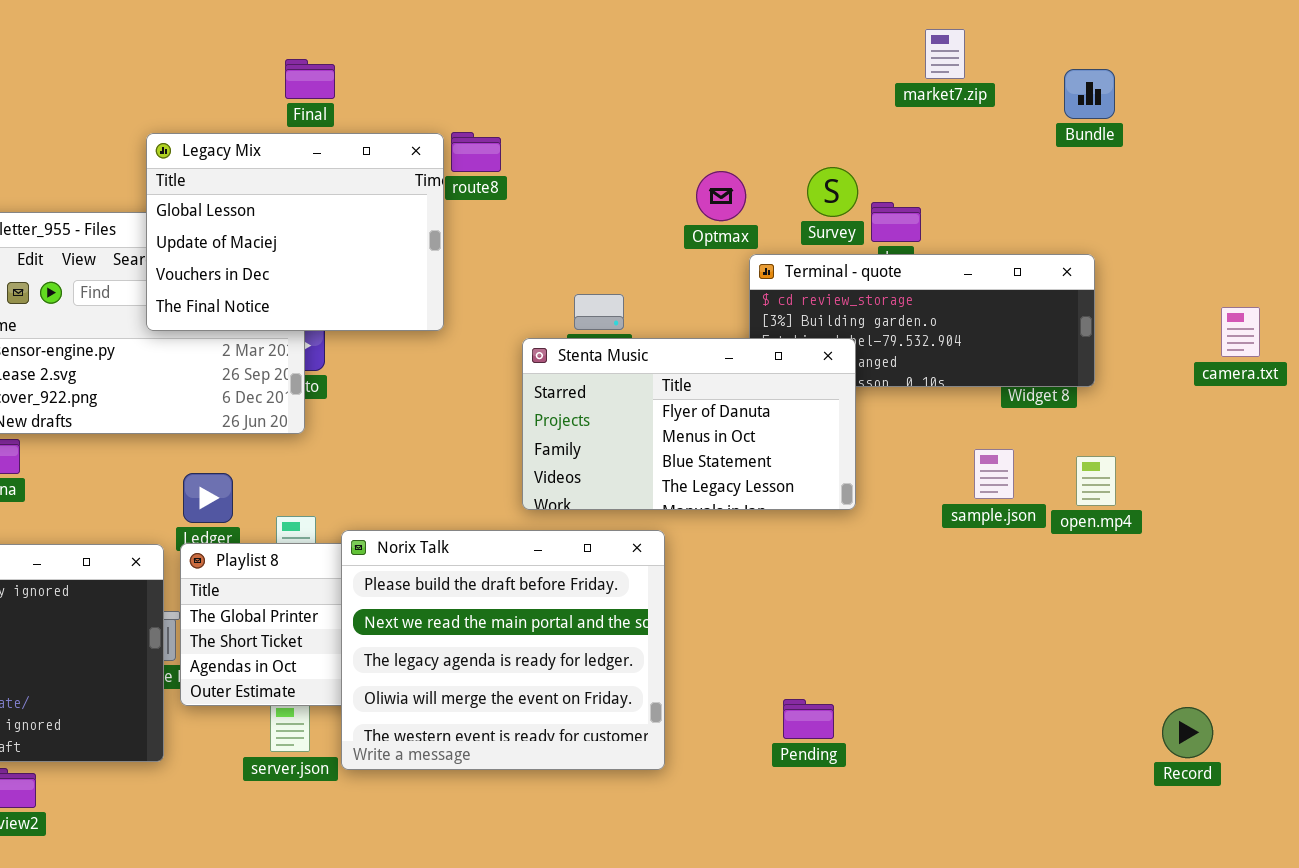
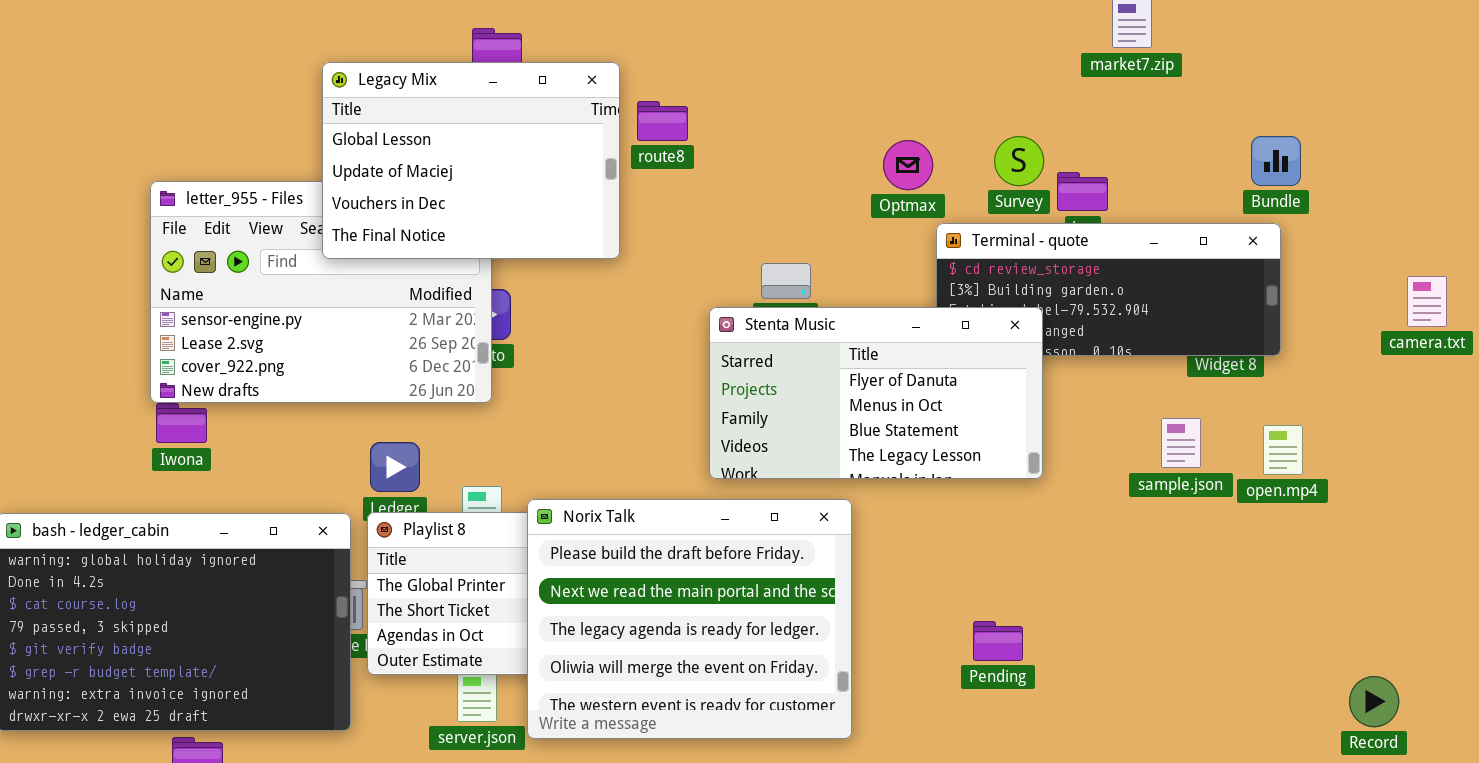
Bundle: [1064,69,1115,119] -> [1251,136,1301,186], moved
Legacy Mix: [146,133,444,331] -> [322,62,620,259], moved
Pending: [783,699,834,739] -> [973,621,1023,661], moved

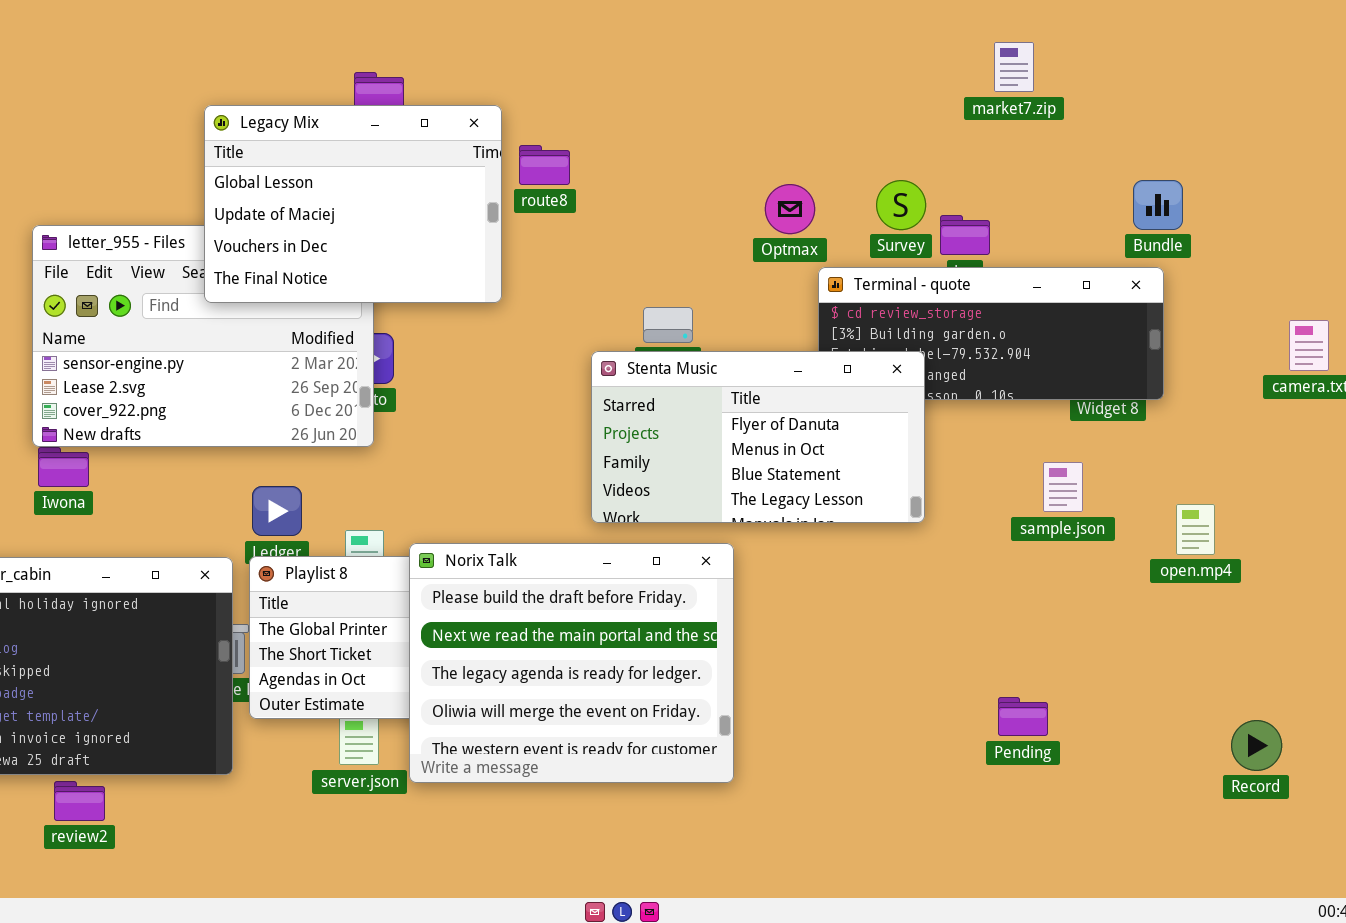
open.mp4: [1263,425,1303,475] -> [1176,504,1215,555], moved
Pending: [973,621,1023,661] -> [998,697,1048,736], moved

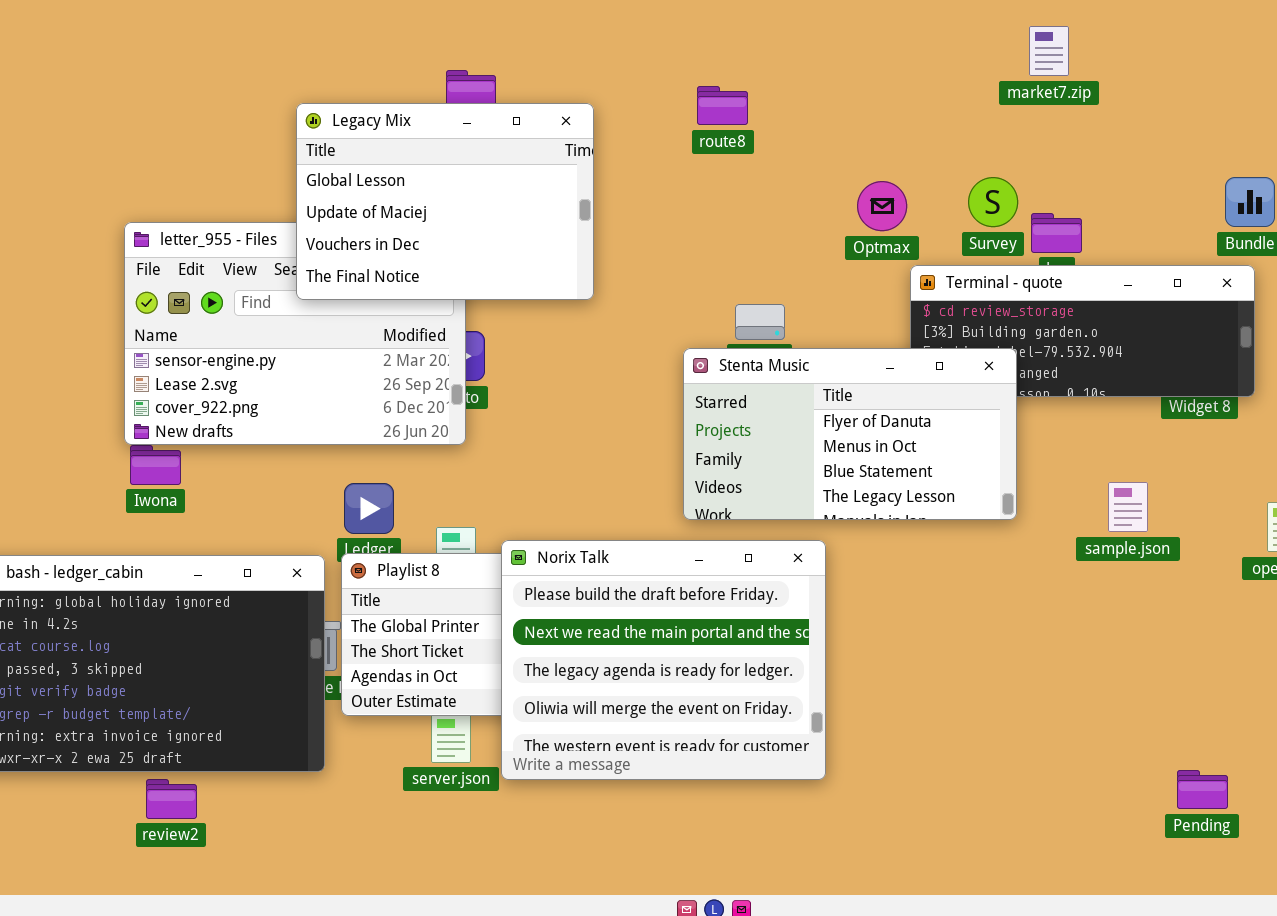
market7.zip: [994,42,1034,92] -> [1029,26,1069,76], moved
route8: [519,145,570,185] -> [697,86,748,125], moved
sample.json: [1043,462,1083,512] -> [1108,482,1148,532], moved
Pending: [998,697,1048,736] -> [1177,770,1228,809], moved

